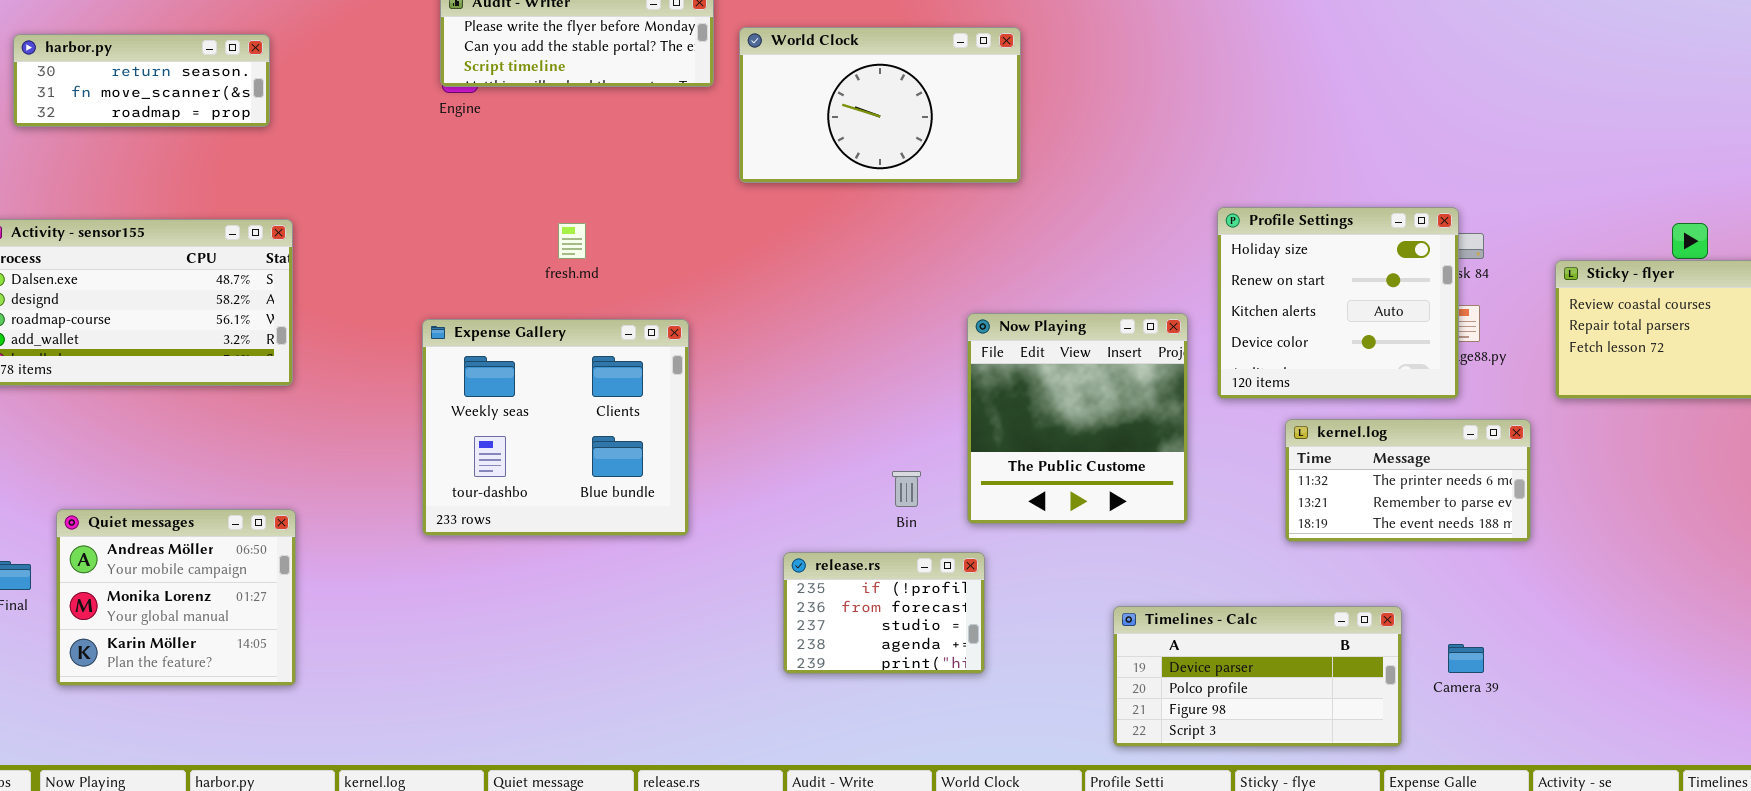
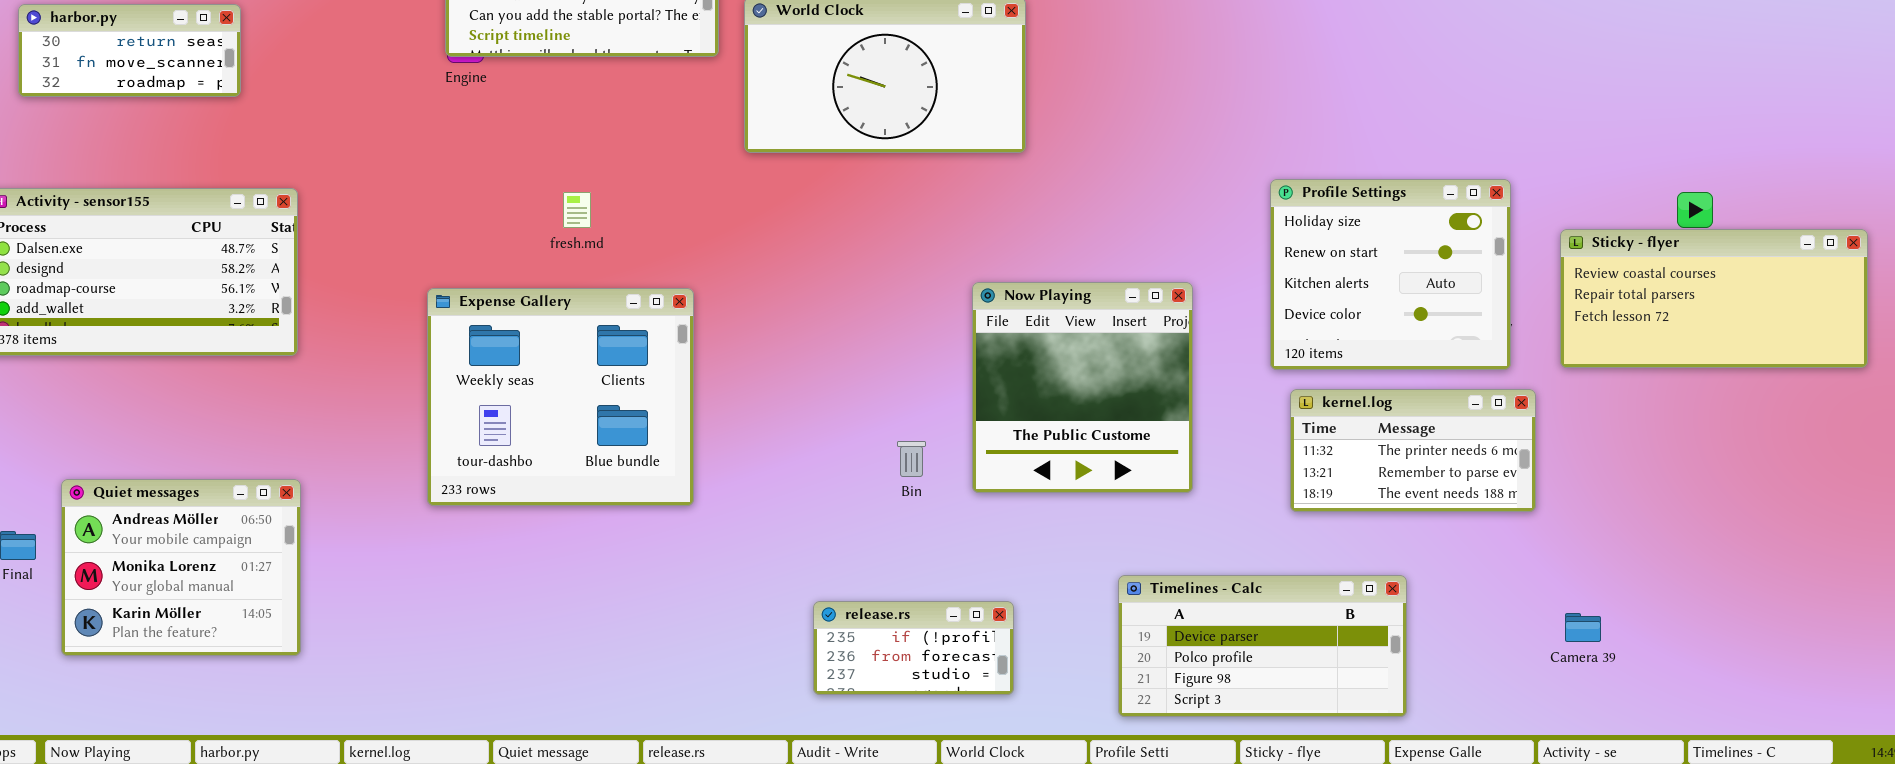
harbor.py: [13,34,270,127] -> [18,4,241,97], resized
Profile Settings: [1217,207,1459,399] -> [1270,179,1511,370], moved
release.rs: [783,552,985,674] -> [813,601,1014,695], moved, resized
Camera 39: [1448,644,1484,673] -> [1565,613,1601,642], moved

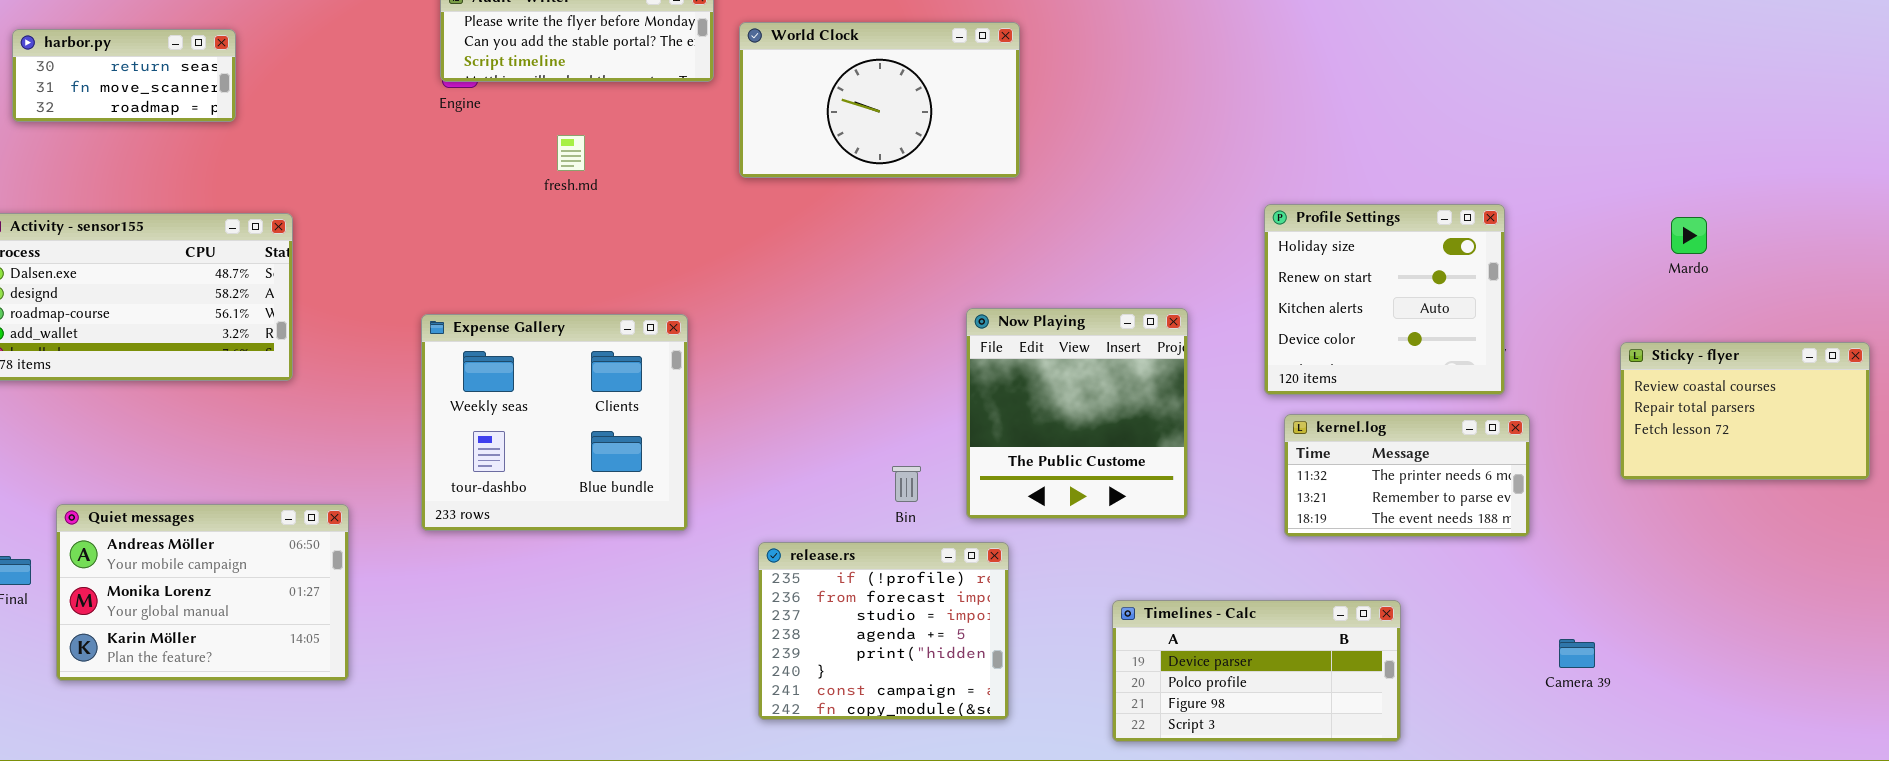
fresh.md: [563,192,591,228] -> [557,135,585,171], moved
Sticky - flyer: [1560,229,1868,368] -> [1620,342,1870,480], moved, resized
Quiet messages: [61,479,301,656] -> [56,504,349,681], resized
release.rs: [813,601,1014,695] -> [758,542,1009,720], resized

